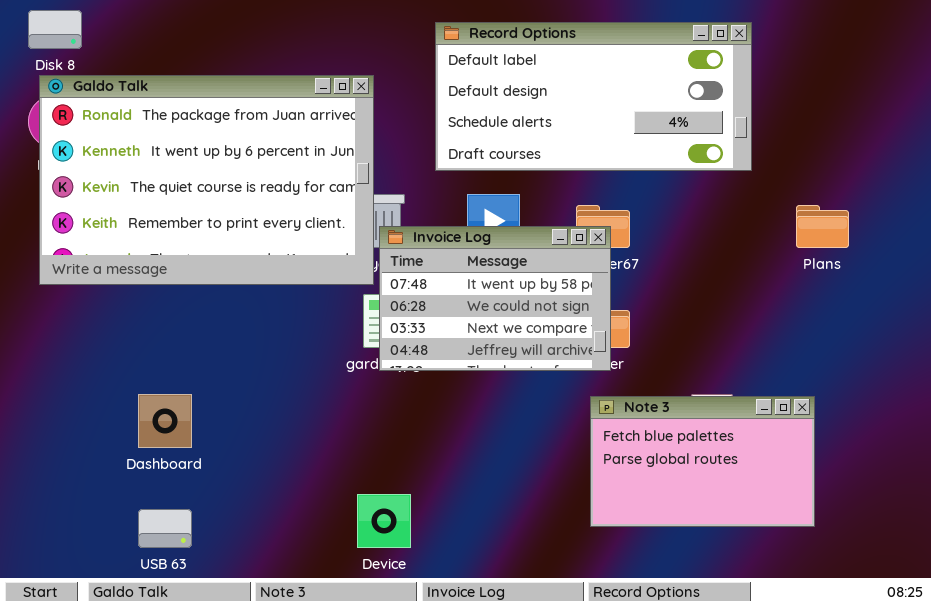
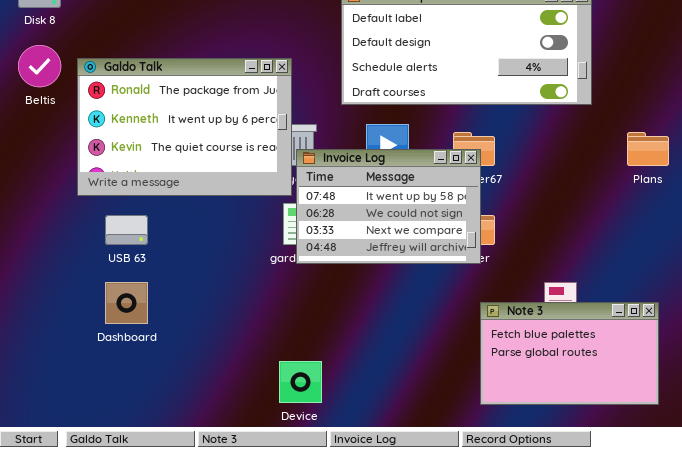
Galdo Talk: [39,75,374,285] -> [77,58,292,196], resized
Note 3: [590,396,815,527] -> [480,302,659,405], moved
USB 63: [138,509,192,548] -> [105,215,148,245], moved

